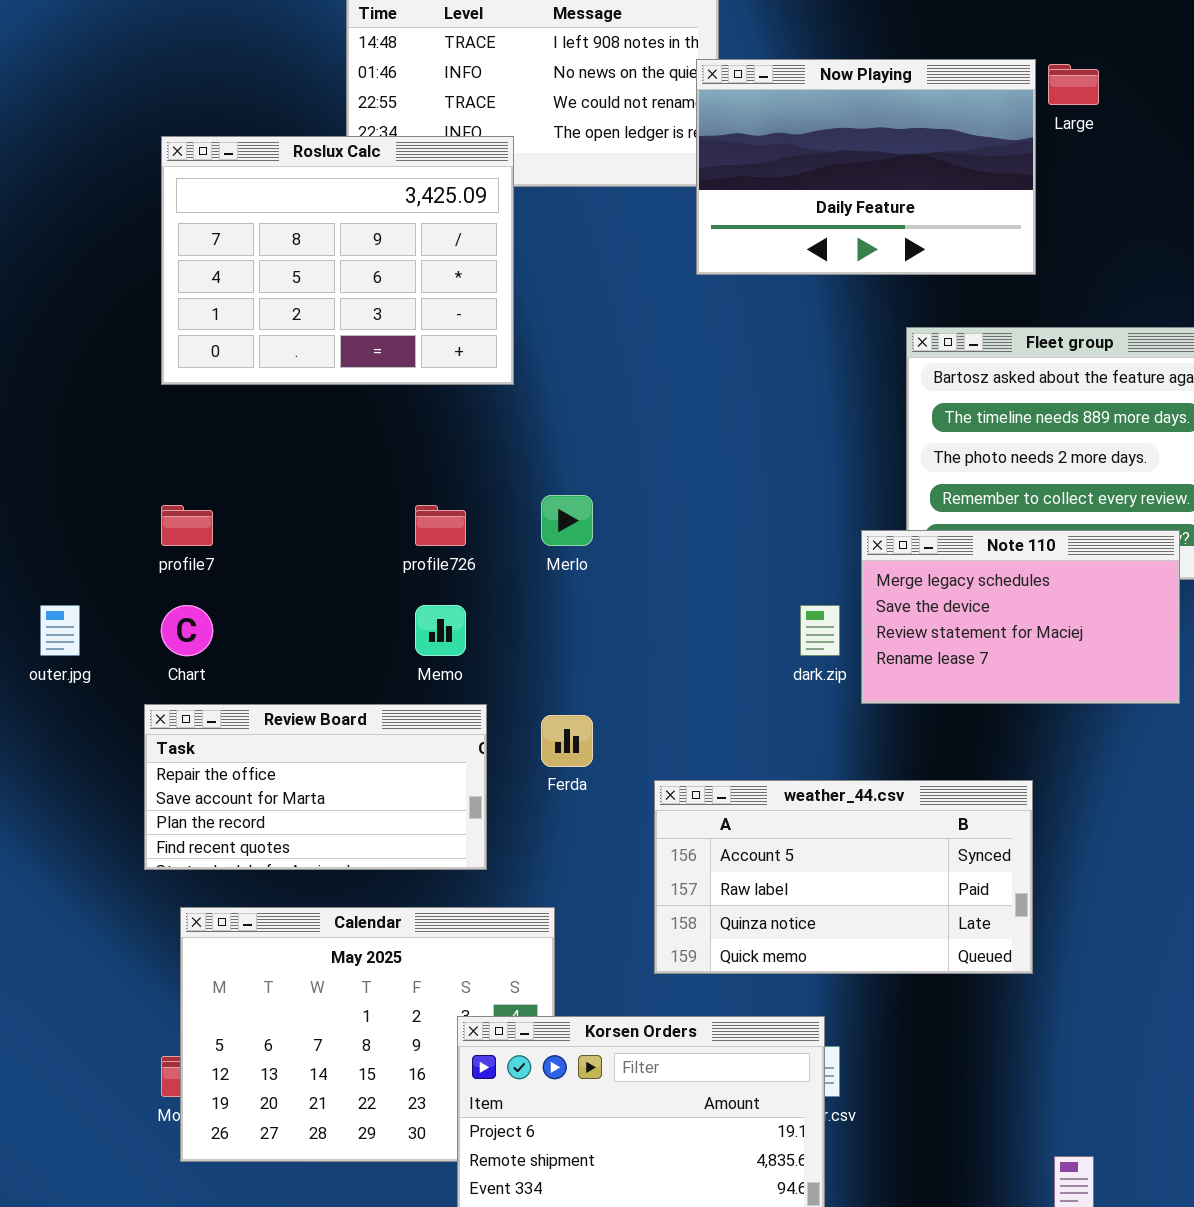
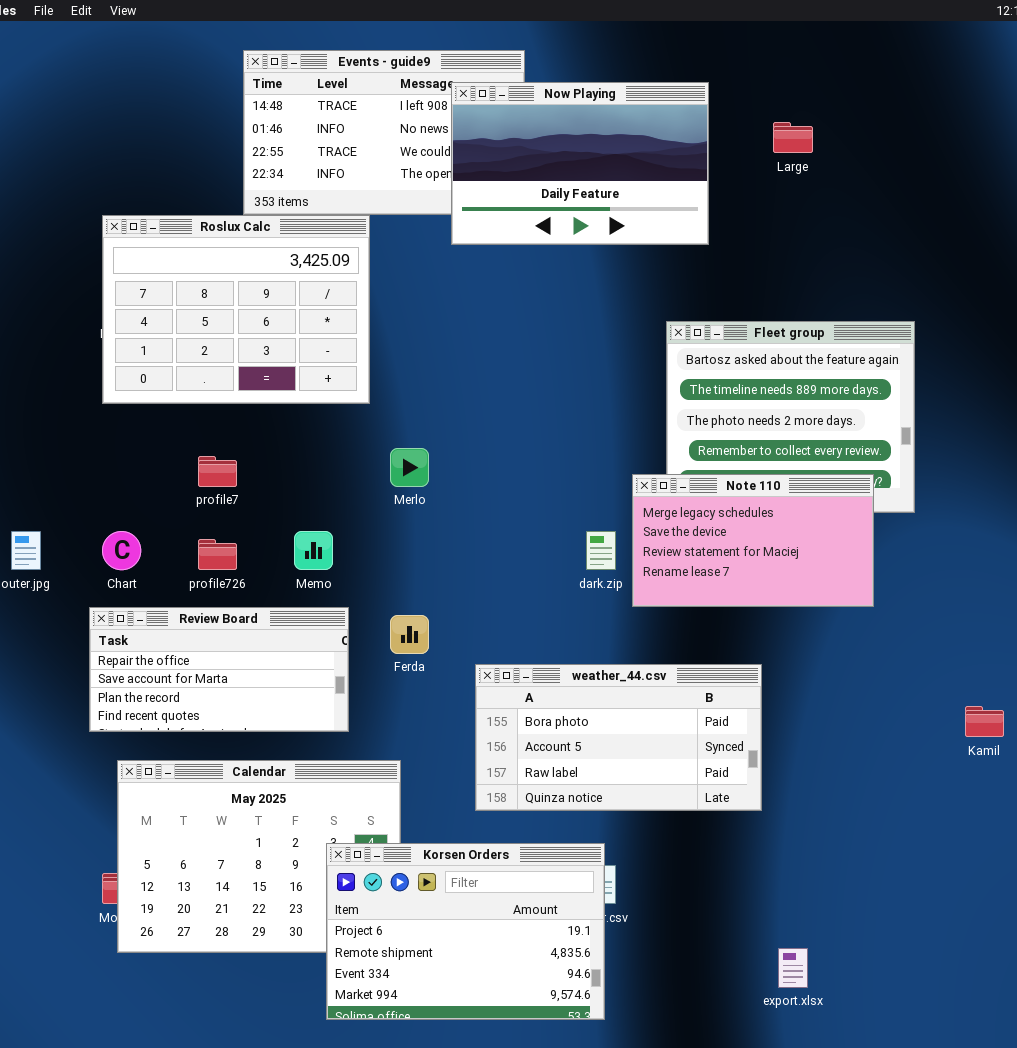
Now Playing: [696,59,1036,275] -> [451,82,709,245], moved
Roslux Calc: [161,136,514,385] -> [102,215,370,404], moved
profile7: [161,505,213,546] -> [198,456,237,487], moved
profile726: [415,505,466,546] -> [198,539,237,570], moved
weather_44.csv: [654,780,1033,974] -> [475,664,762,811], scrolled up 1 row

